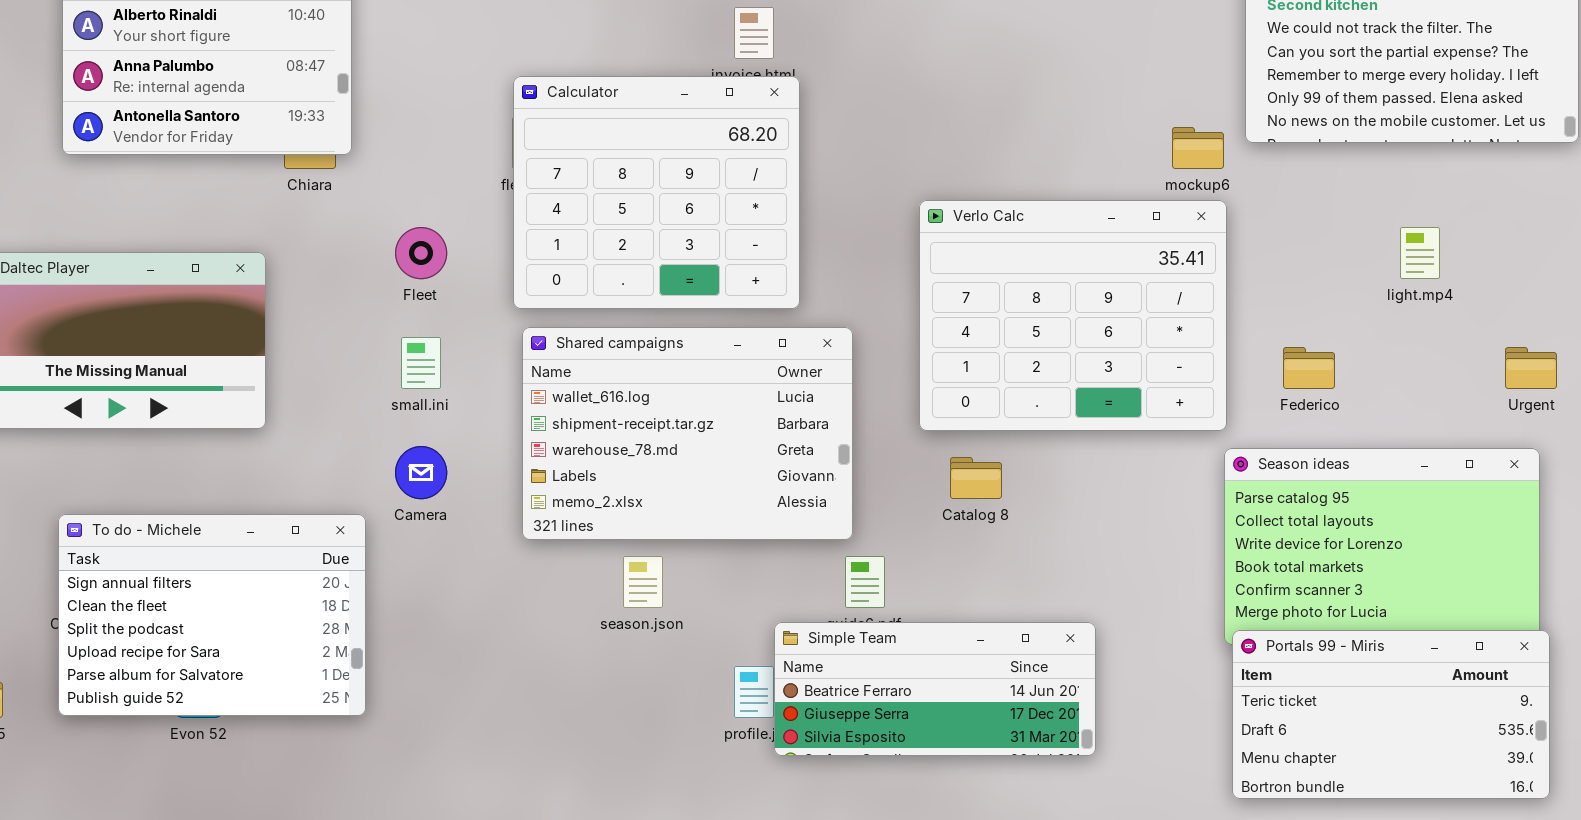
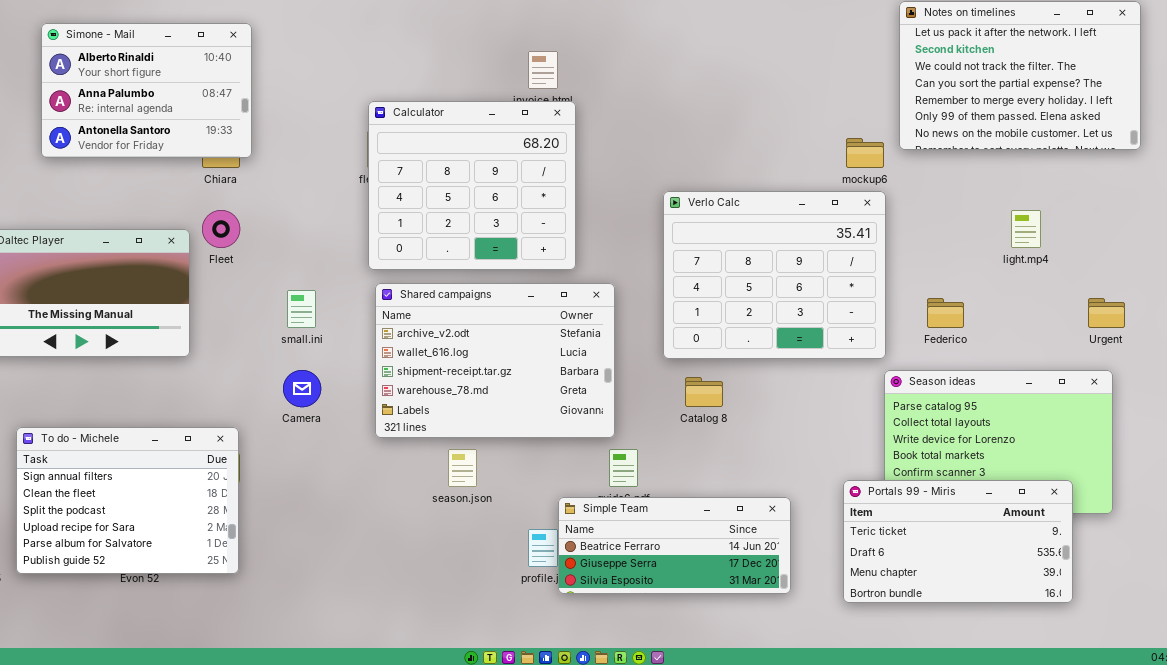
Fleet: [395,227,447,279] -> [202,210,240,248], moved
Shared campaigns: [522,327,853,540] -> [375,283,615,438], scrolled up 1 row
To do - Michele: [58,514,366,716] -> [16,427,239,574], moved
Portals 99 - Miris: [1232,630,1550,799] -> [843,480,1073,603], moved

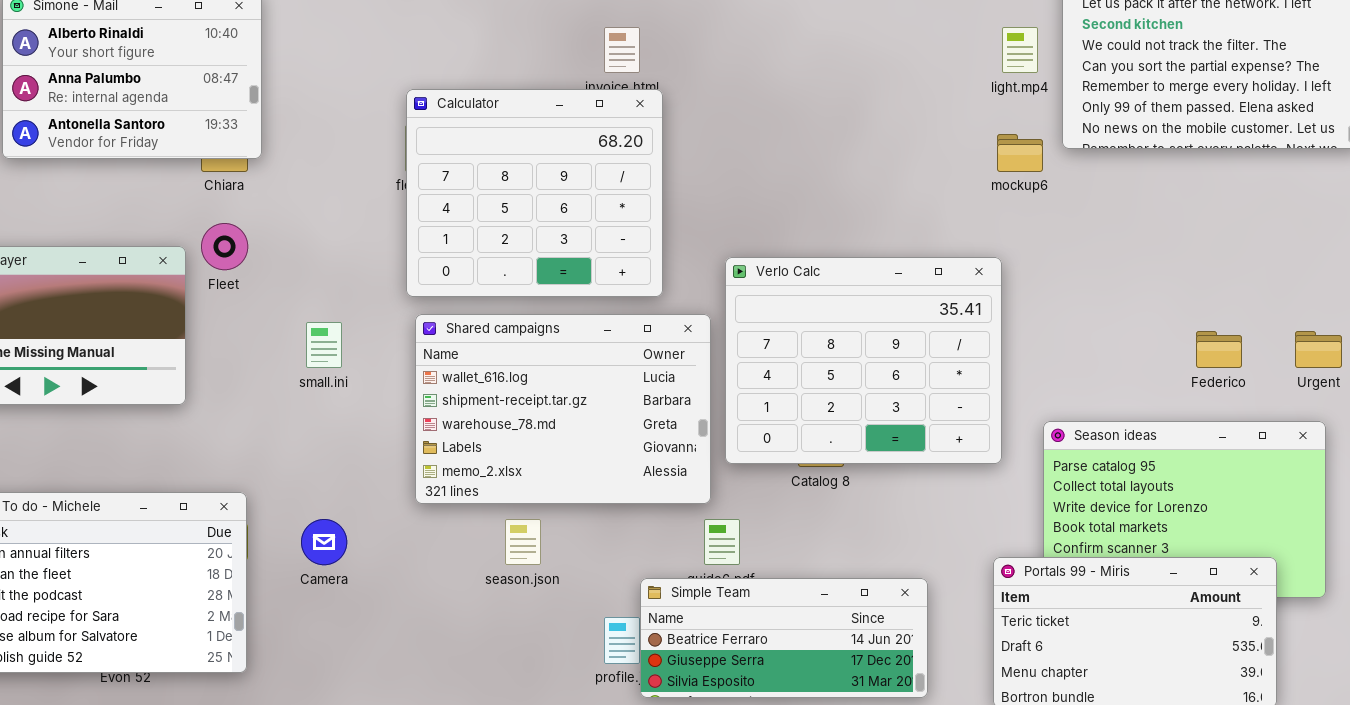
Verlo Calc: [663,191,886,359] -> [725,257,1002,464], moved
light.mp4: [1011,210,1041,248] -> [1002,27,1038,73], moved
Shared campaigns: [375,283,615,438] -> [415,314,711,504], scrolled down 1 row
Federico: [927,298,964,328] -> [1196,331,1242,368], moved
Camera: [283,370,321,407] -> [301,519,347,565], moved

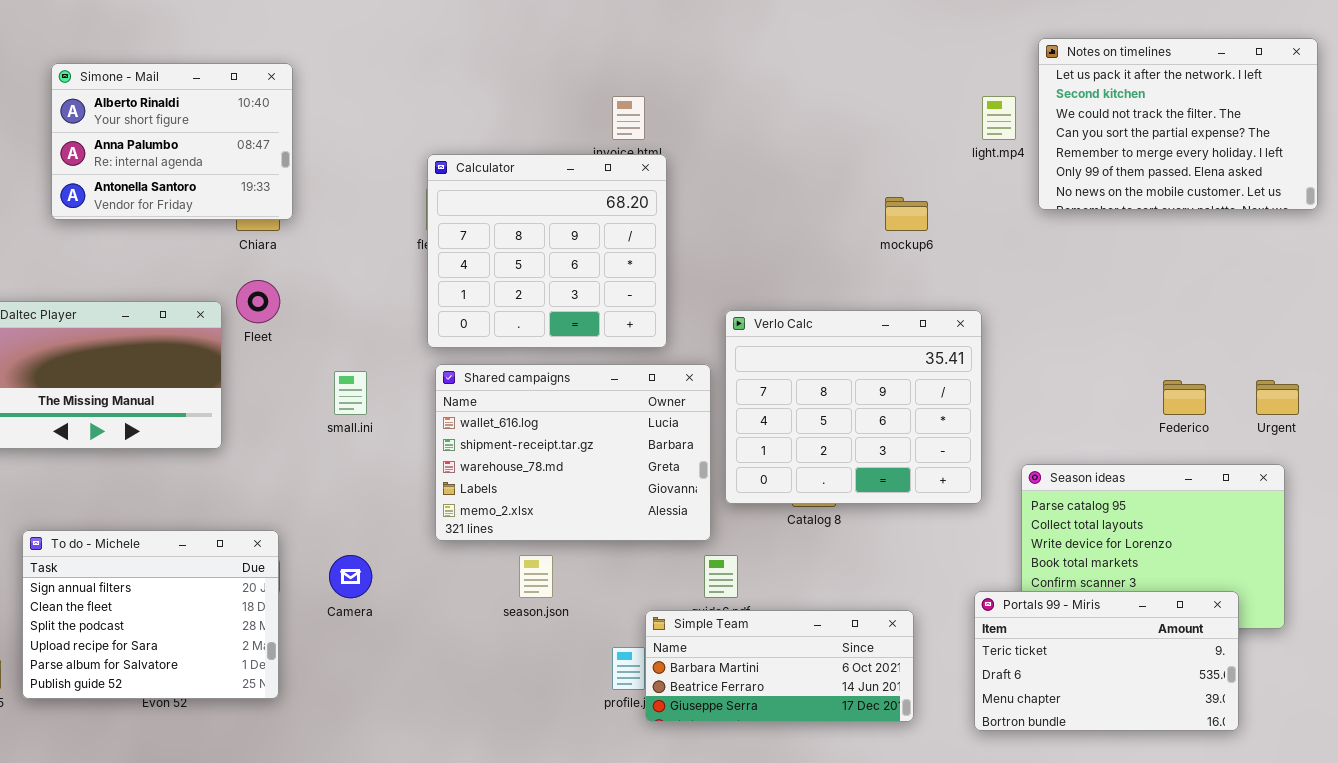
mockup6: [997,134,1043,172] -> [885,197,928,231], moved
Simple Team: [640,578,928,698] -> [645,610,914,722], scrolled up 1 row

